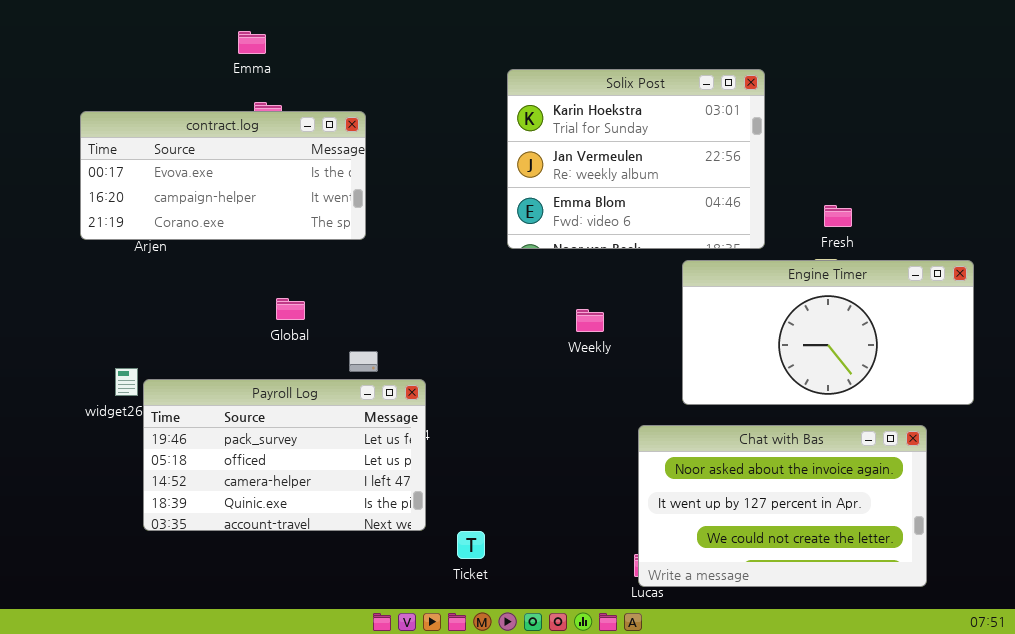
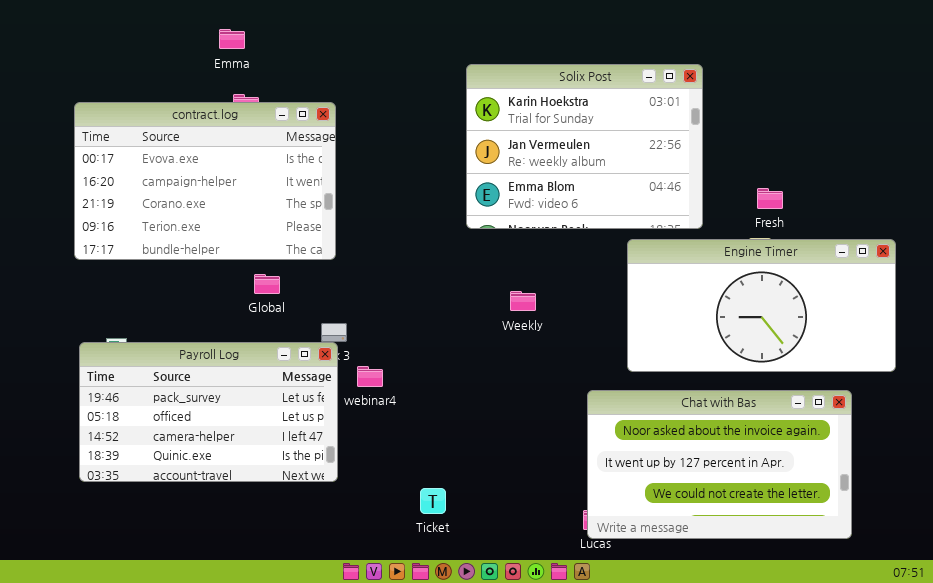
contract.log: [80,111,366,240] -> [74,102,336,260], resized
Weekly: [576,309,604,332] -> [510,291,536,311], moved
Payroll Log: [143,379,426,531] -> [79,342,338,482], moved

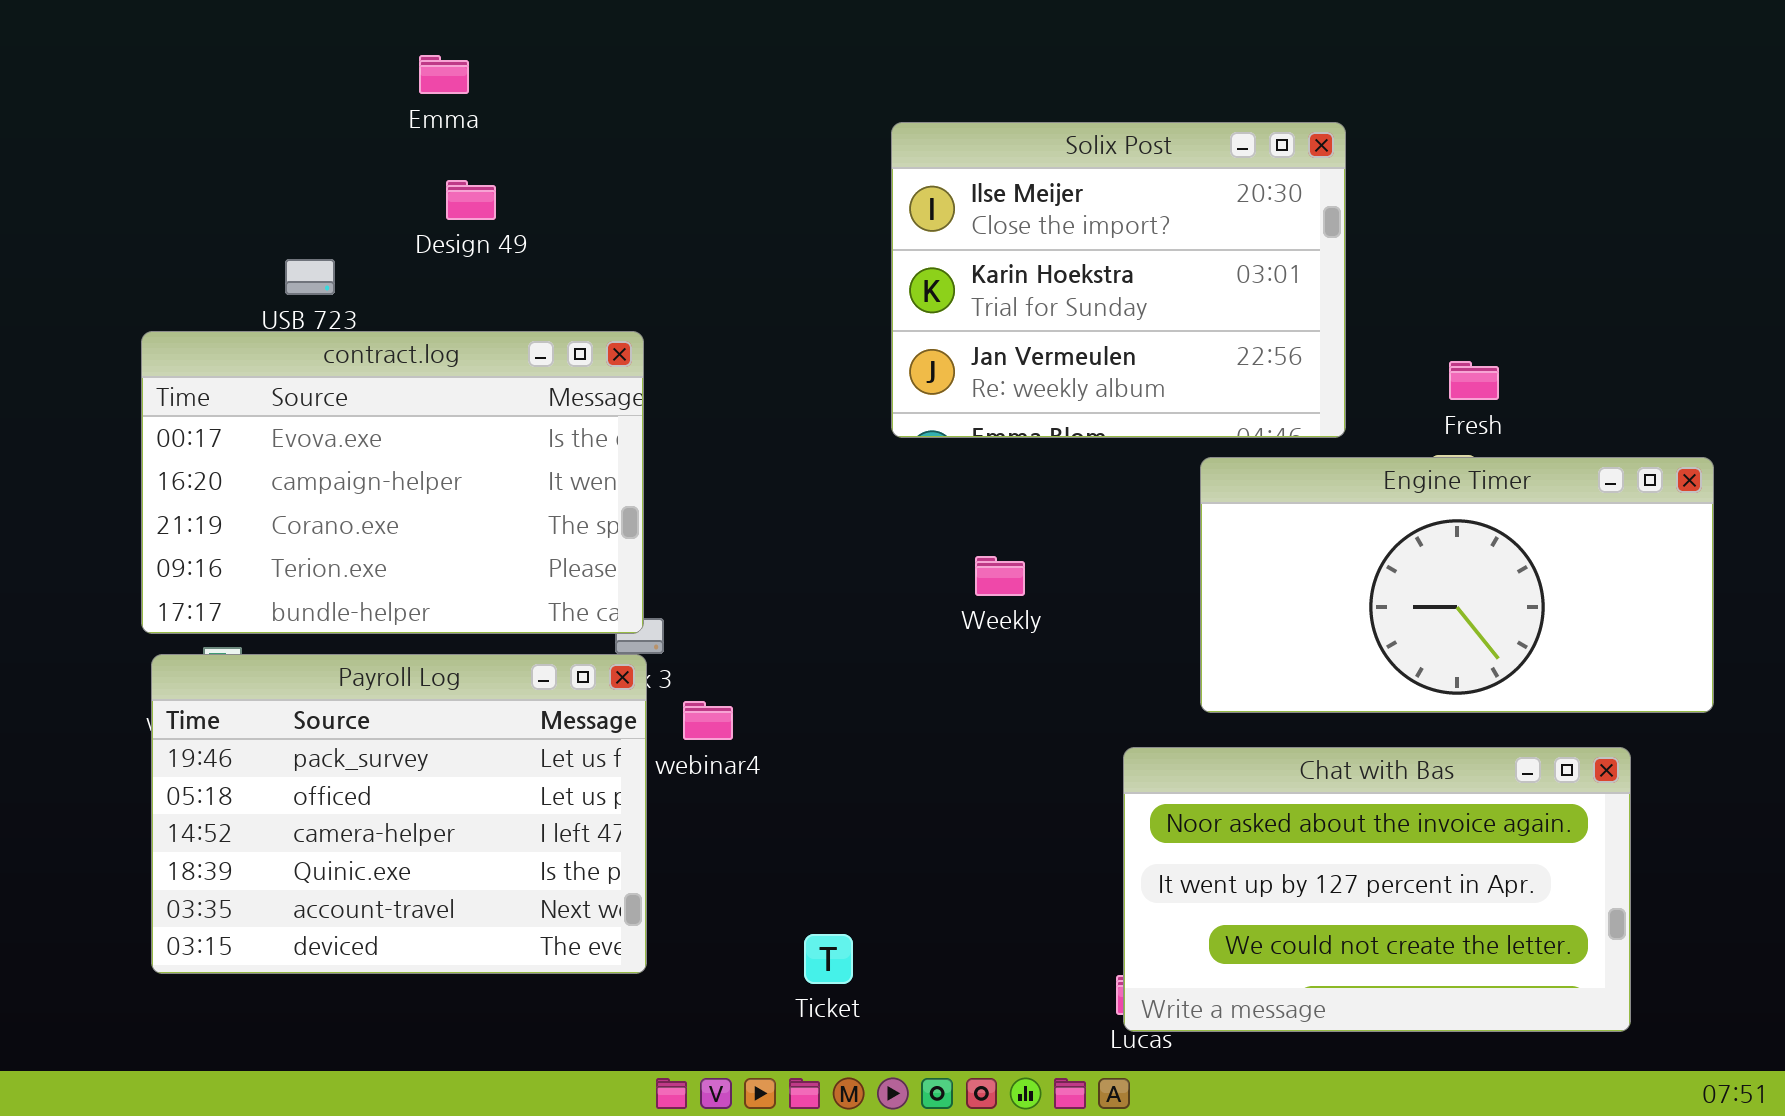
Solix Post: [466,64,703,229] -> [891,122,1346,438], scrolled up 1 row
contract.log: [74,102,336,260] -> [141,331,644,634], moved
Payroll Log: [79,342,338,482] -> [151,654,647,974], resized

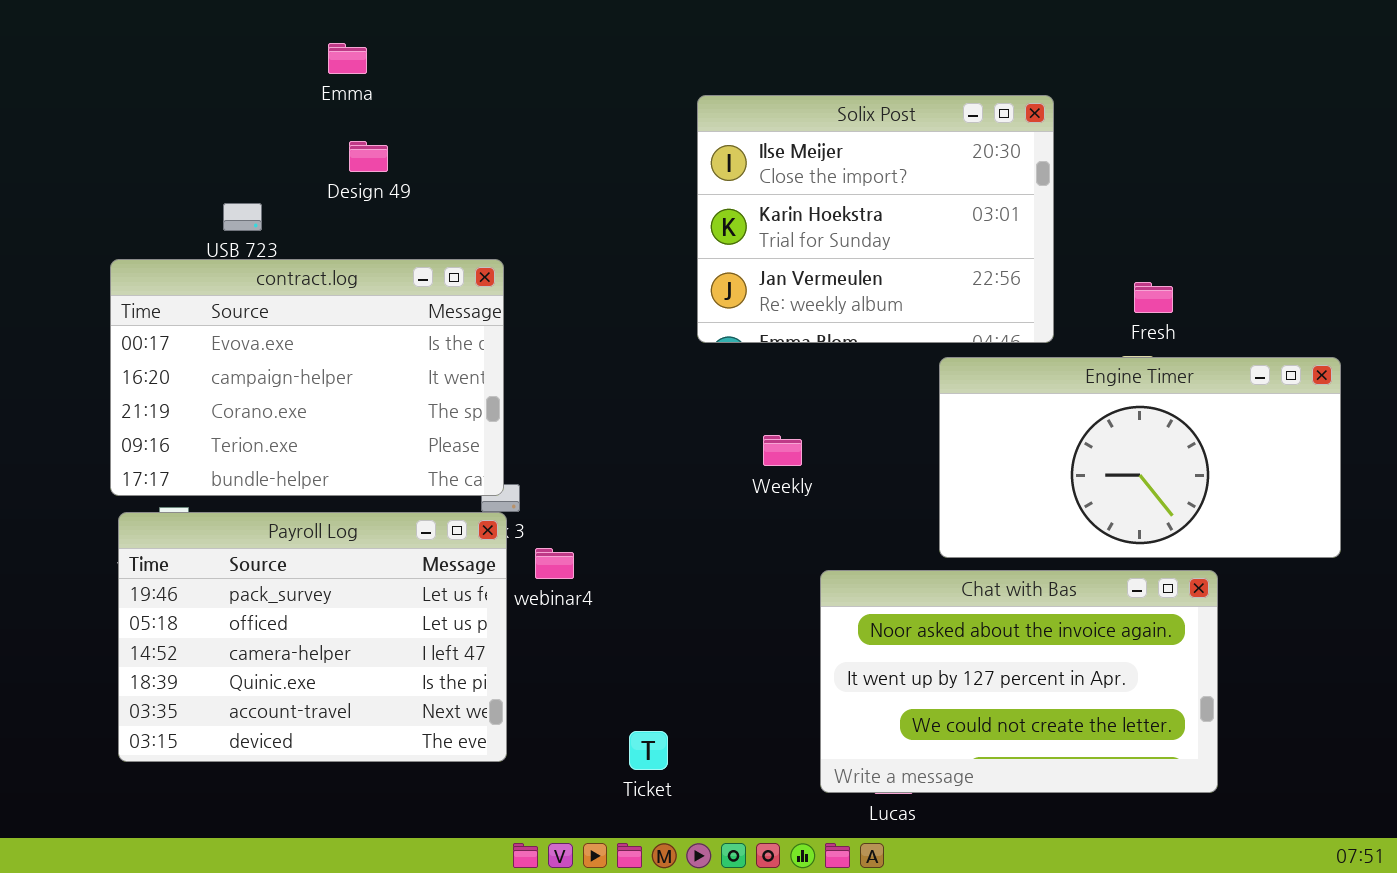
Chat with Bas: [1123,747,1631,1032] -> [820,570,1218,793], moved

